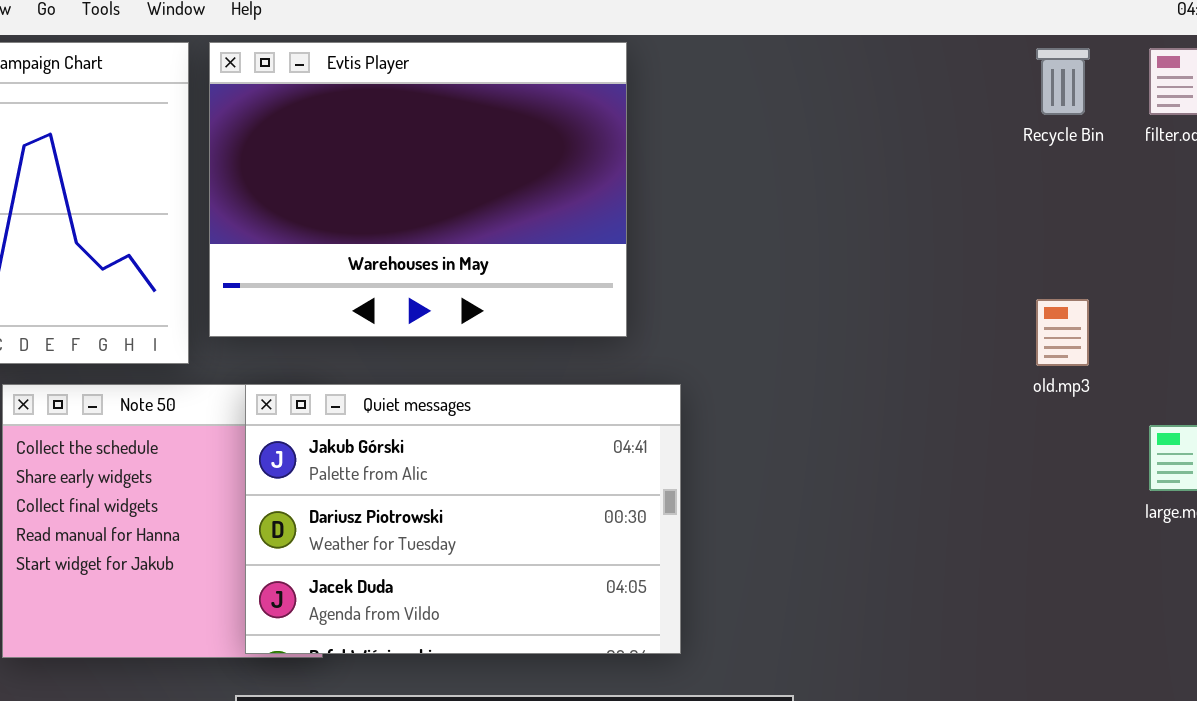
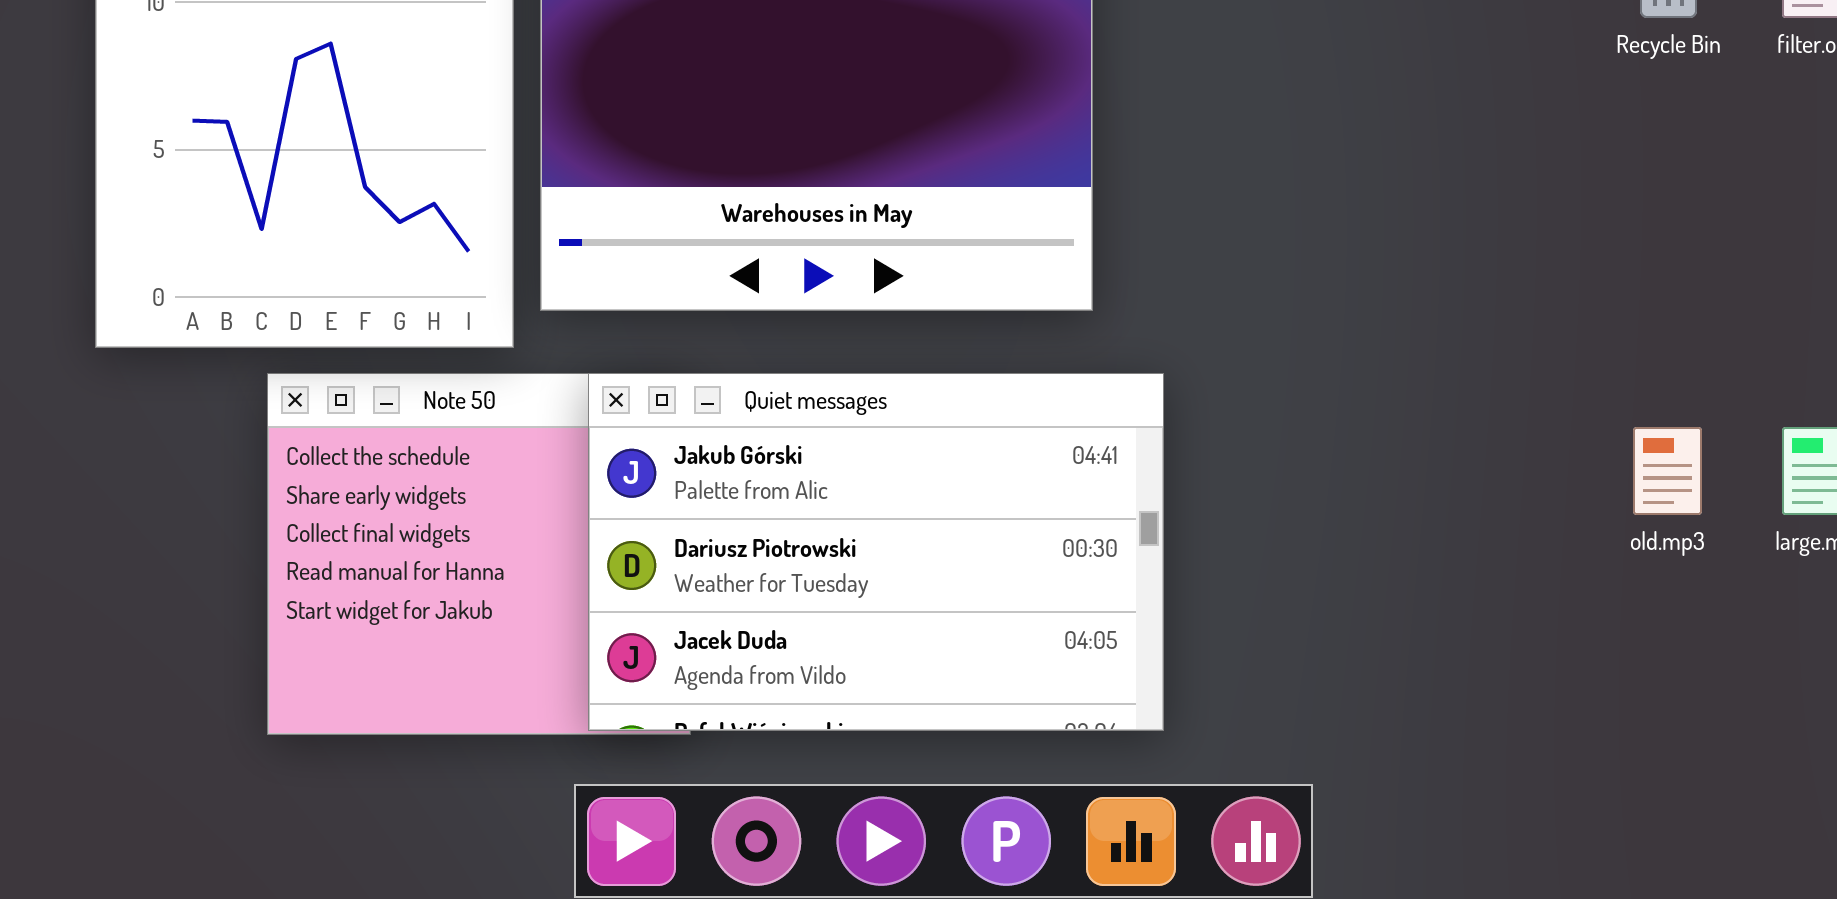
old.mp3: [1036,299,1089,366] -> [1633,427,1702,515], moved

